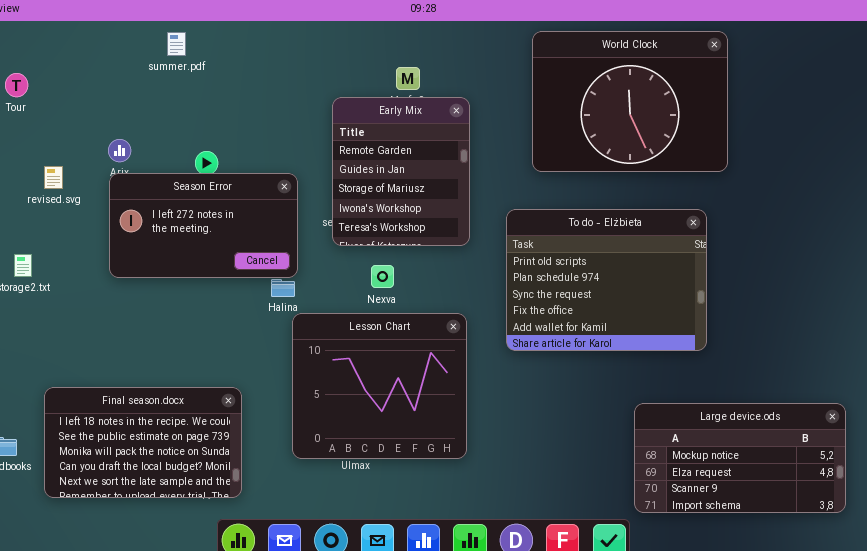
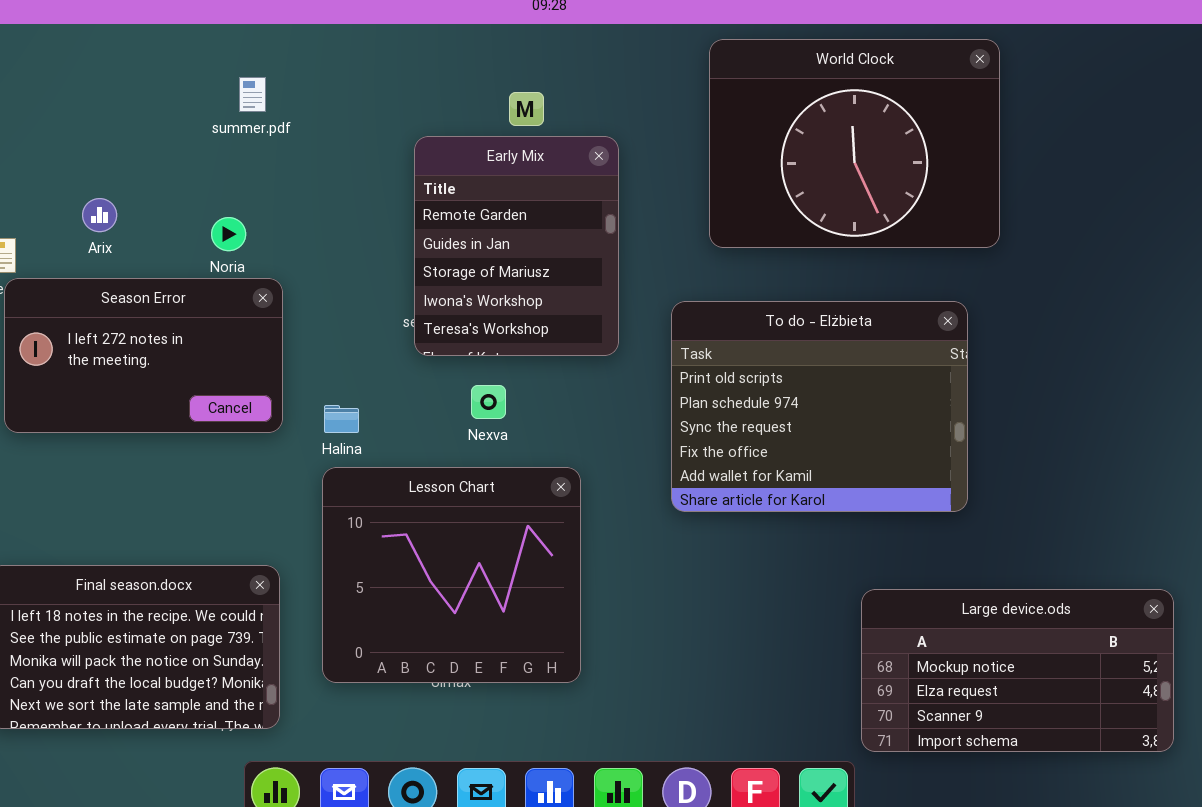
summer.pdf: [167,32,186,56] -> [239,77,266,112], moved
Season Error: [109,173,298,278] -> [4,278,283,433], moved
Lesson Chart: [292,313,467,459] -> [322,467,581,683], moved

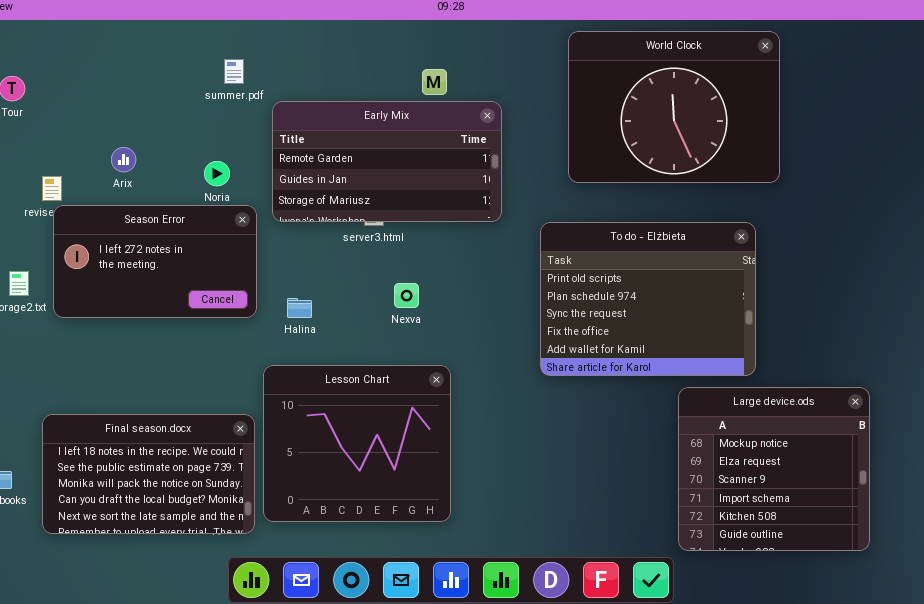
Early Mix: [414,136,619,356] -> [272,101,502,222], resized
Lesson Chart: [322,467,581,683] -> [263,365,451,522], moved
Large device.ods: [861,589,1174,752] -> [678,387,870,551], resized

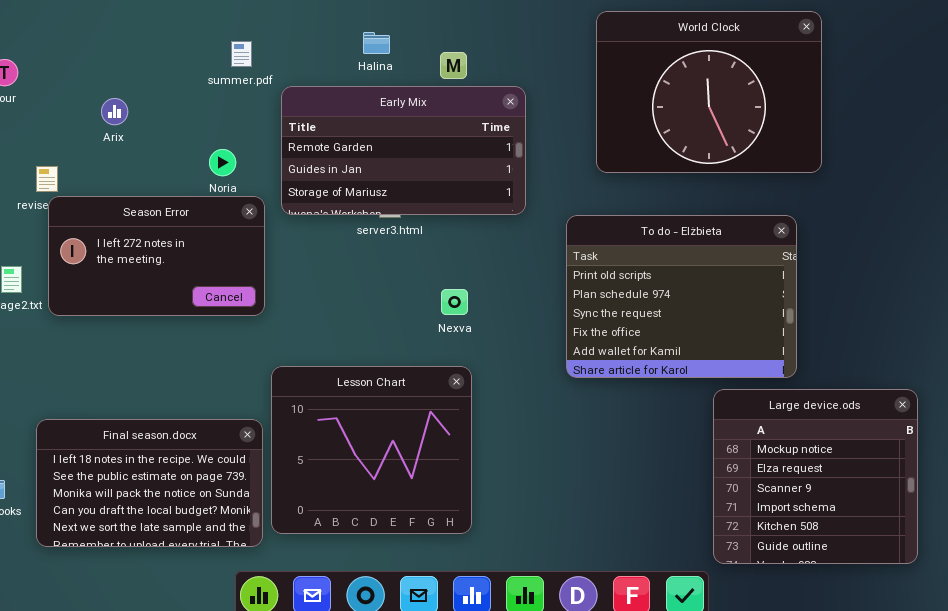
Arix: [111,147,136,172] -> [101,98,128,125], moved
Nexva: [394,283,419,308] -> [441,289,468,315], moved
Halina: [287,298,312,318] -> [363,32,390,54], moved

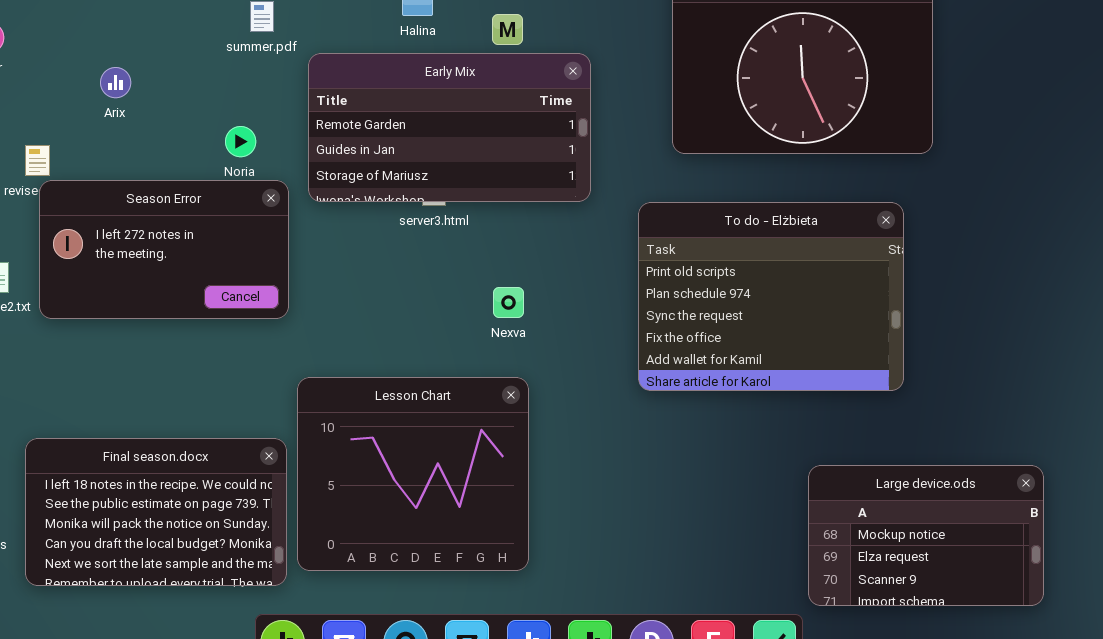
Large device.ods: [713,389,918,564] -> [808,465,1044,606], resized

